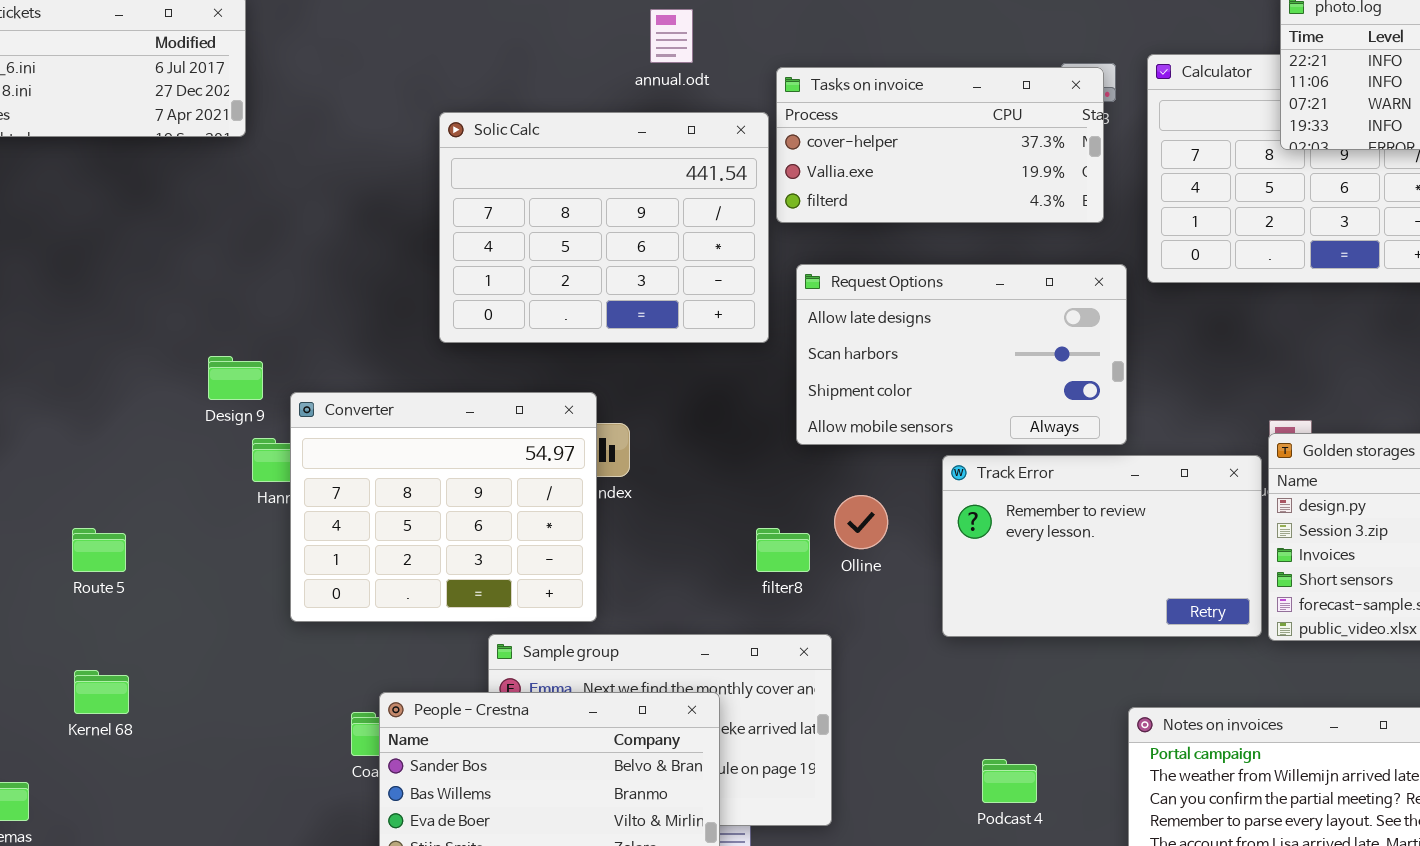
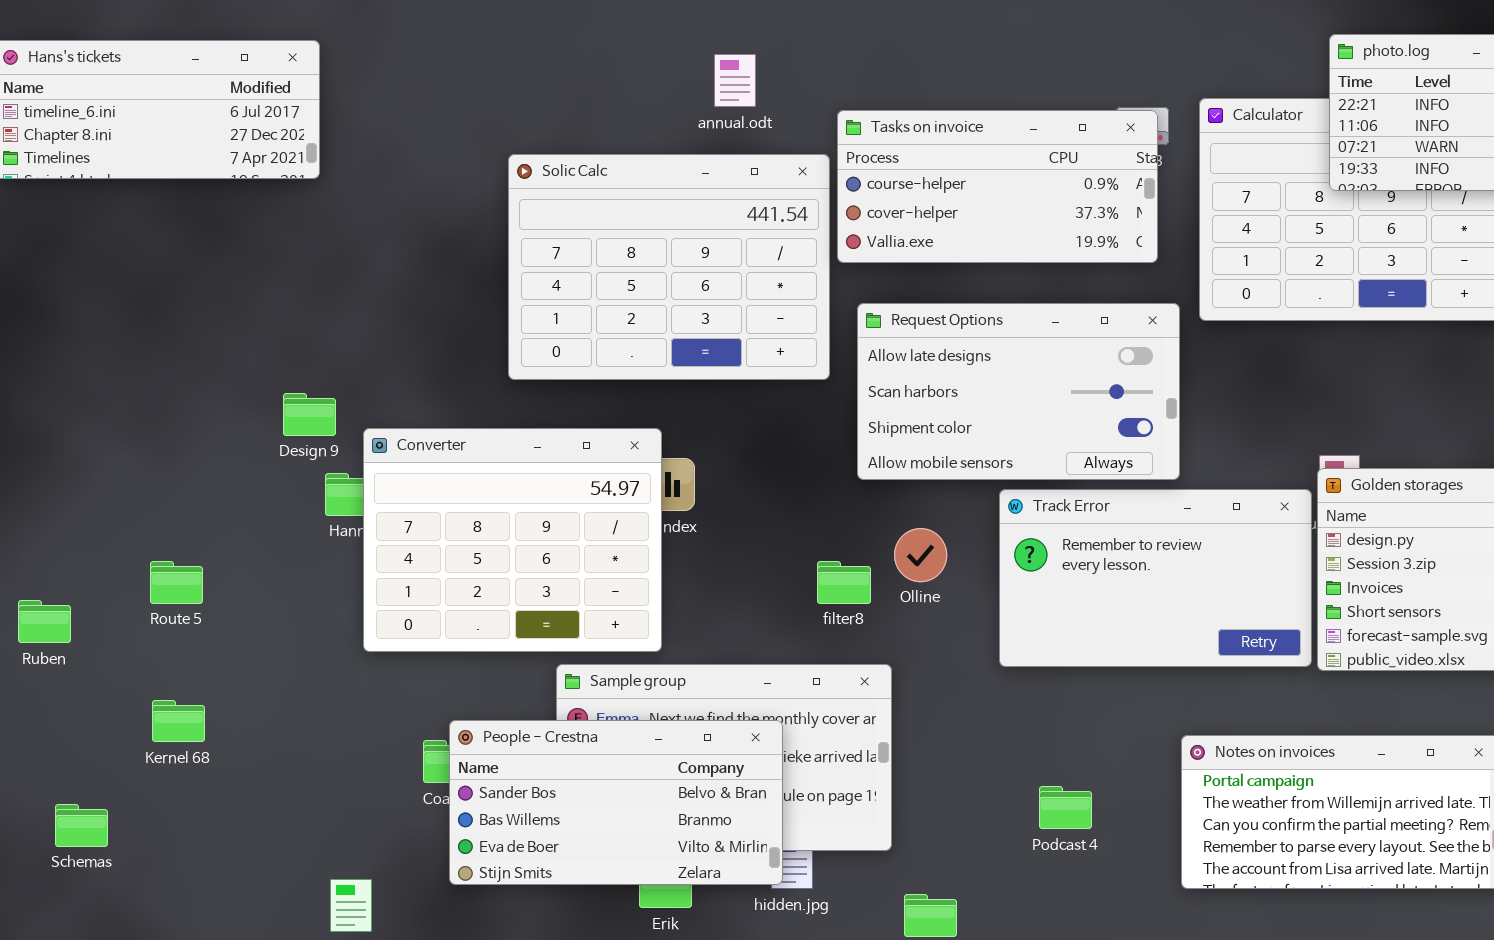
Tasks on invoice: [776,67,1104,223] -> [837,110,1158,263], scrolled up 1 row

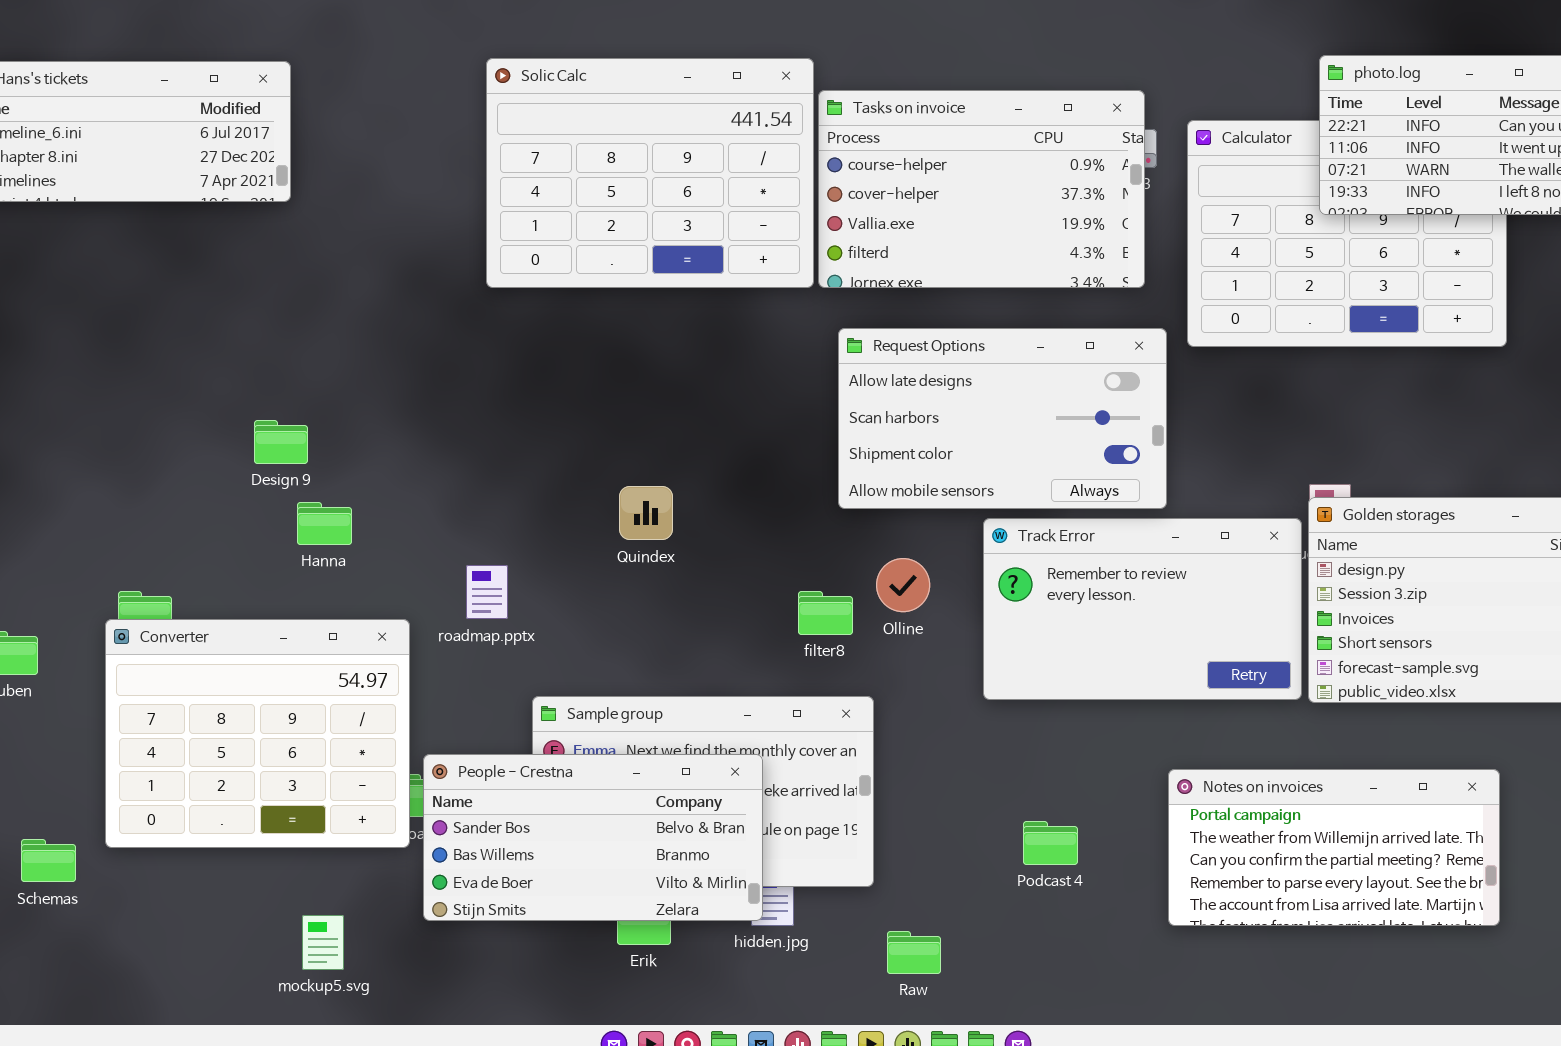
Tasks on invoice: [837,110,1158,263] -> [818,90,1145,288], resized
Solic Calc: [508,154,830,380] -> [486,58,814,288], moved
Converter: [363,428,662,652] -> [105,619,410,848], moved

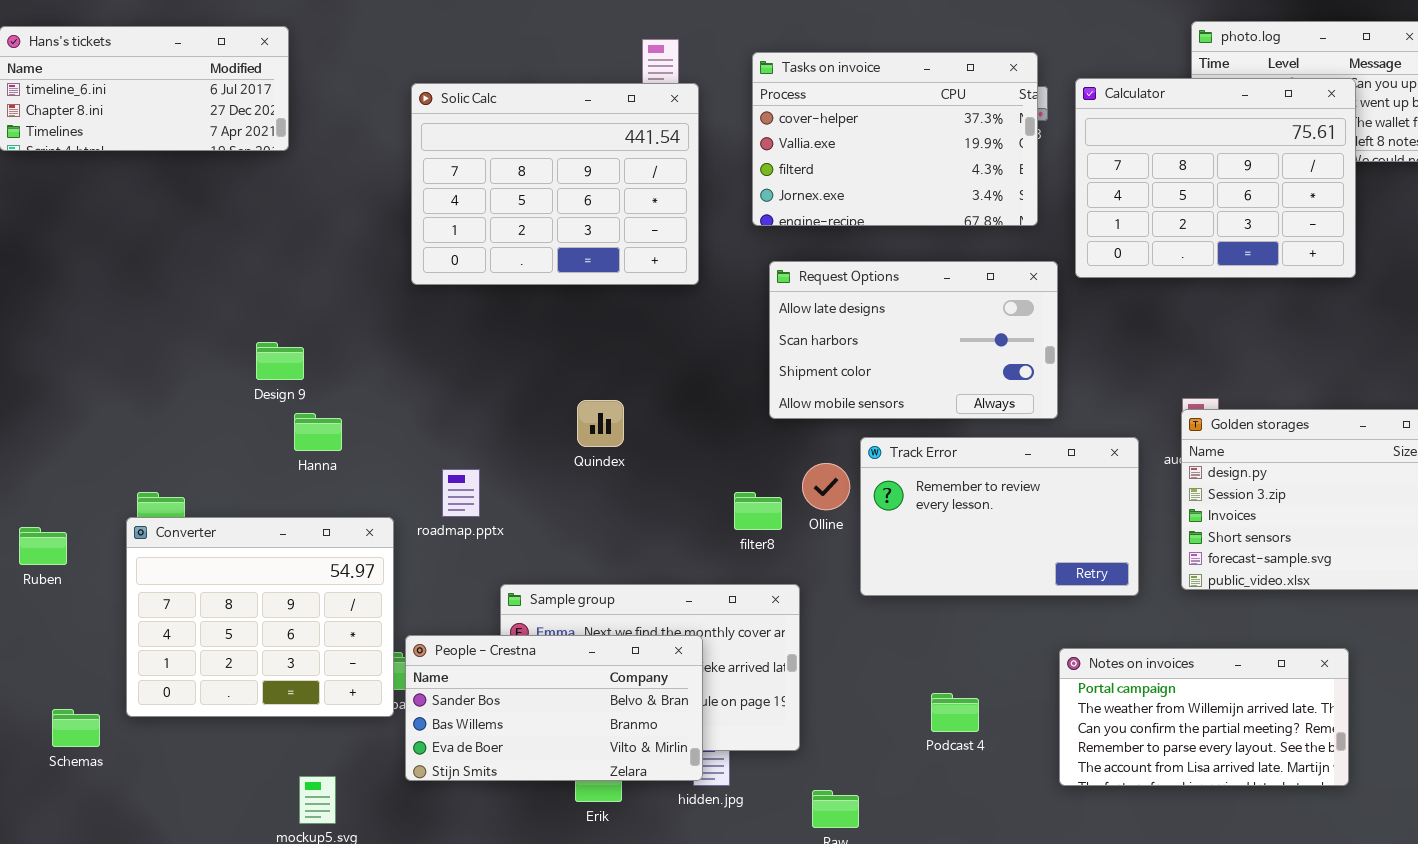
Solic Calc: [486,58,814,288] -> [411,83,699,285], moved
Tasks on invoice: [818,90,1145,288] -> [752,52,1038,226], scrolled down 1 row
Calculator: [1187,120,1507,347] -> [1075,78,1356,278], raised
Track Error: [983,518,1302,700] -> [860,437,1139,596], moved

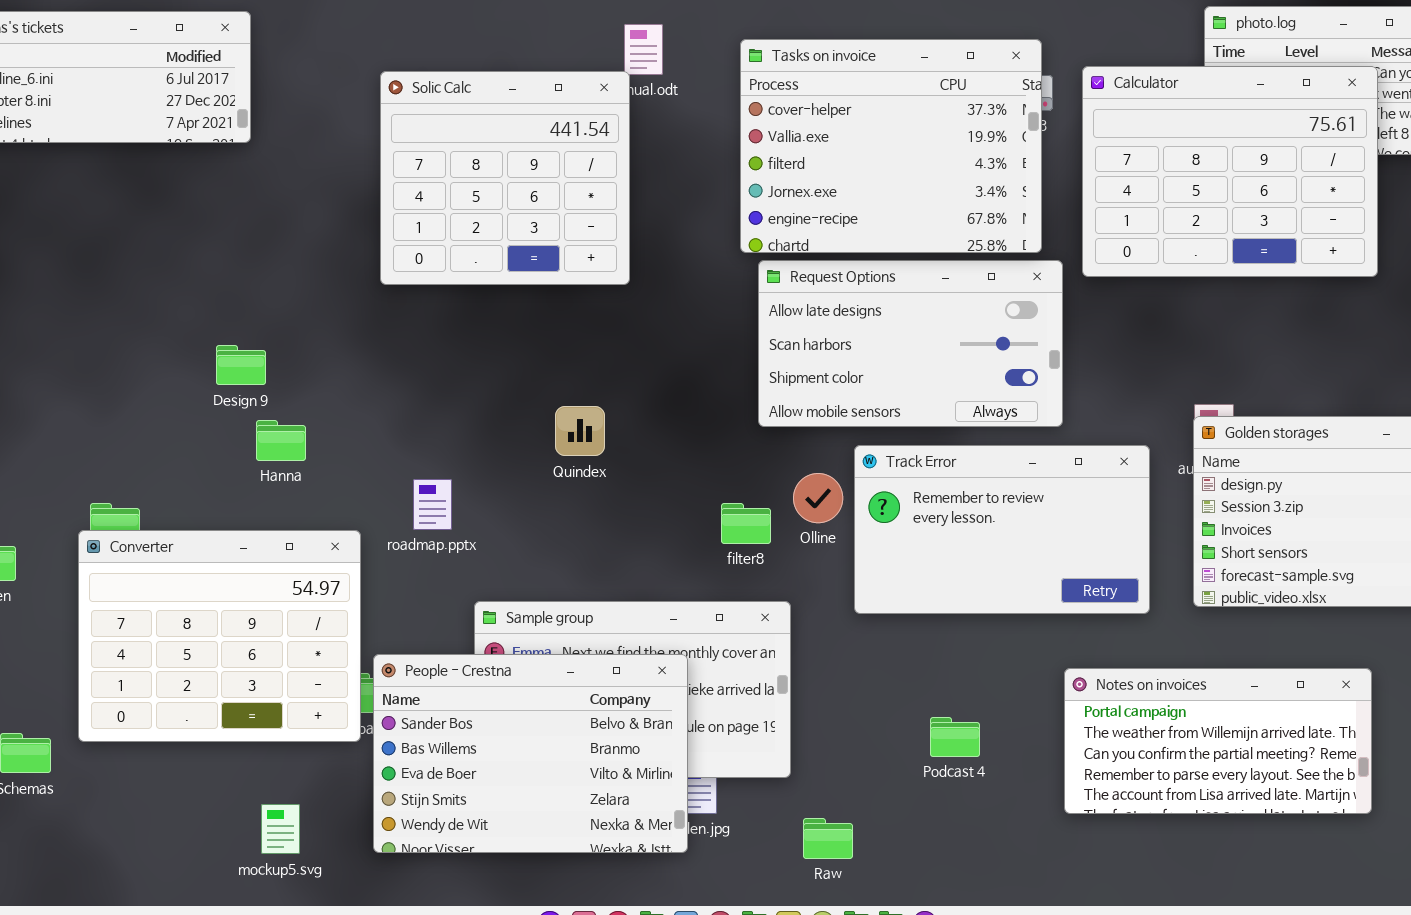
Tasks on invoice: [752,52,1038,226] -> [740,39,1042,253], resized
Solic Calc: [411,83,699,285] -> [380,71,630,285], resized
People - Crestna: [405,635,703,781] -> [373,654,688,853], resized

